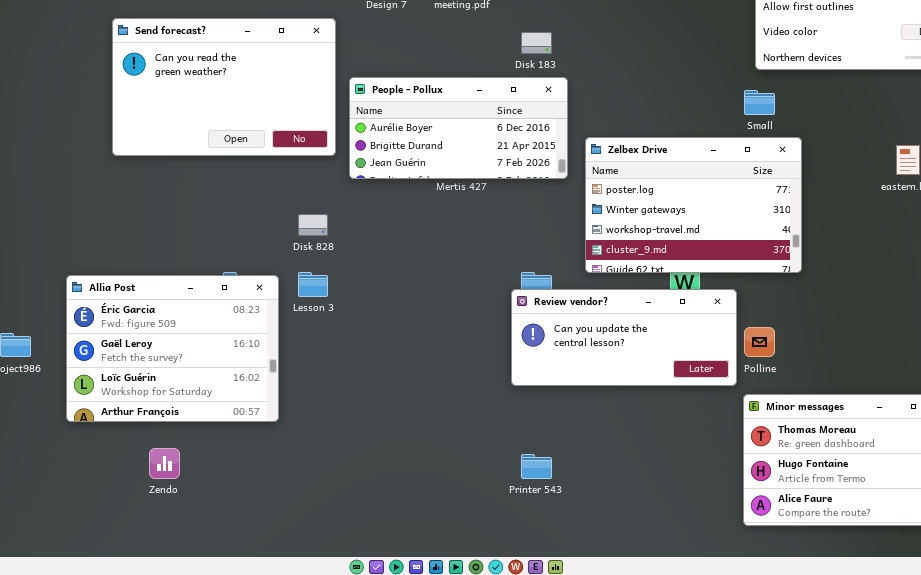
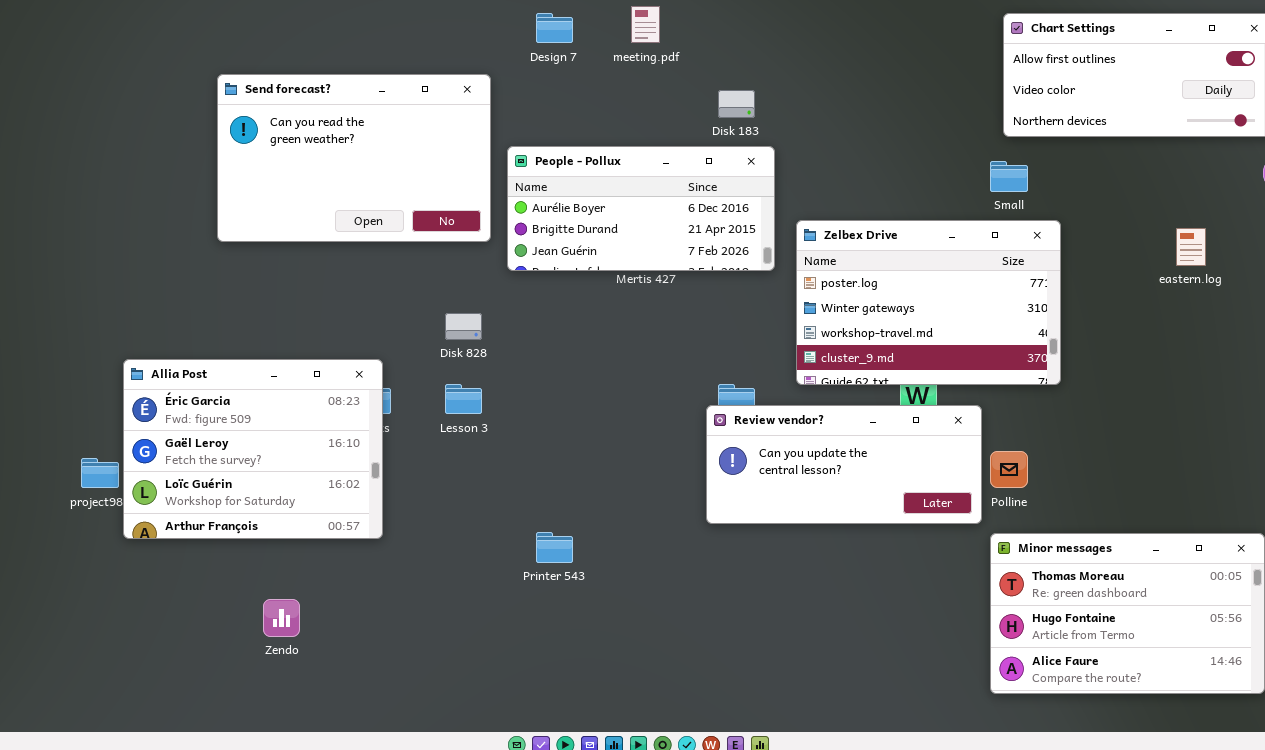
Allia Post: [66,275,279,422] -> [123,359,383,539], moved
Printer 543: [521,454,552,479] -> [536,532,573,563], moved

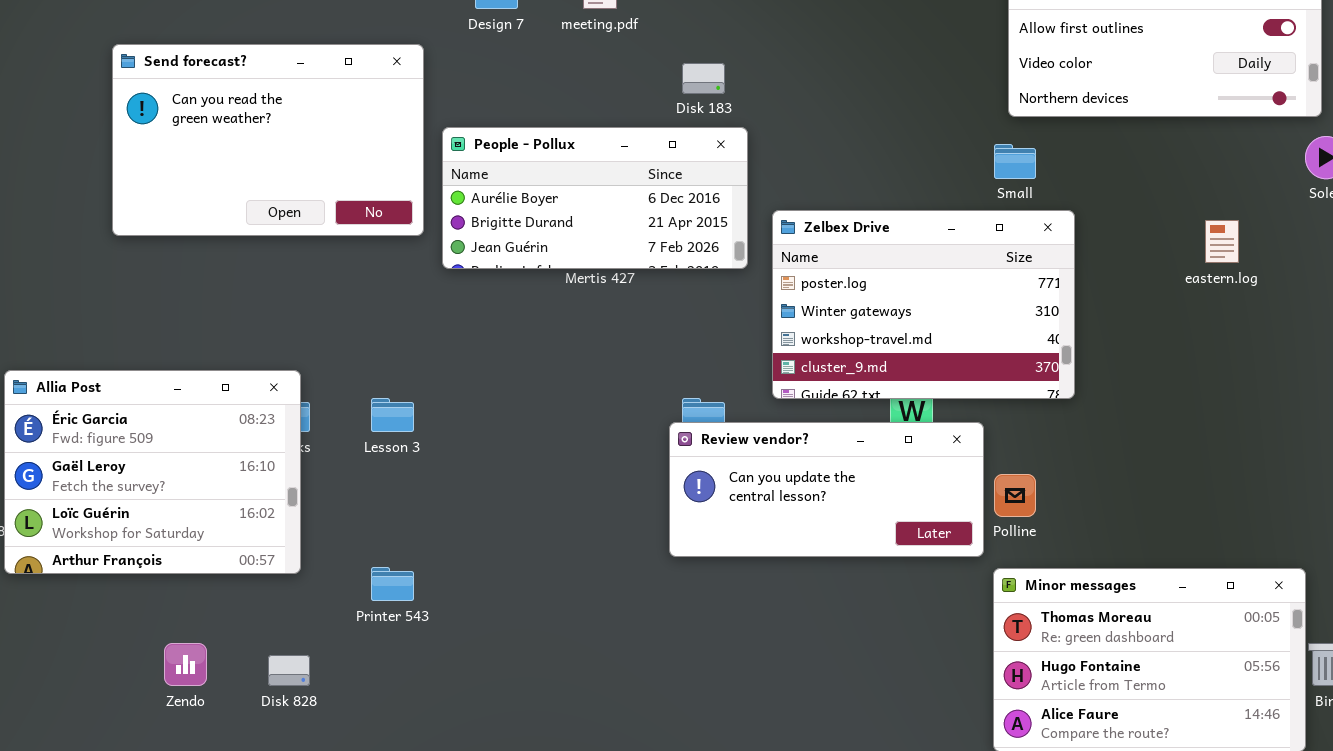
Disk 828: [445,313,482,340] -> [268,655,310,686], moved
Printer 543: [536,532,573,563] -> [371,567,414,601], moved

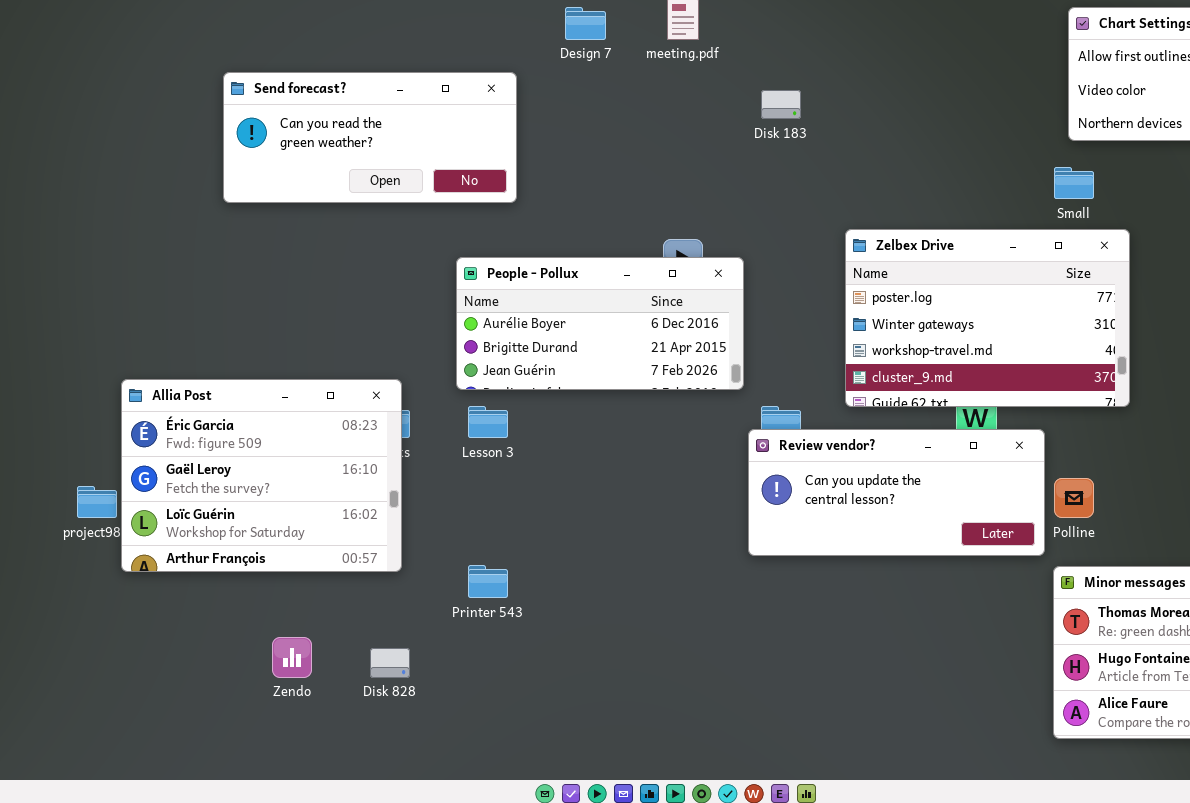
Send forecast?: [112,44,424,236] -> [223,72,517,203], resized
People - Pollux: [442,127,748,269] -> [456,257,744,390], moved

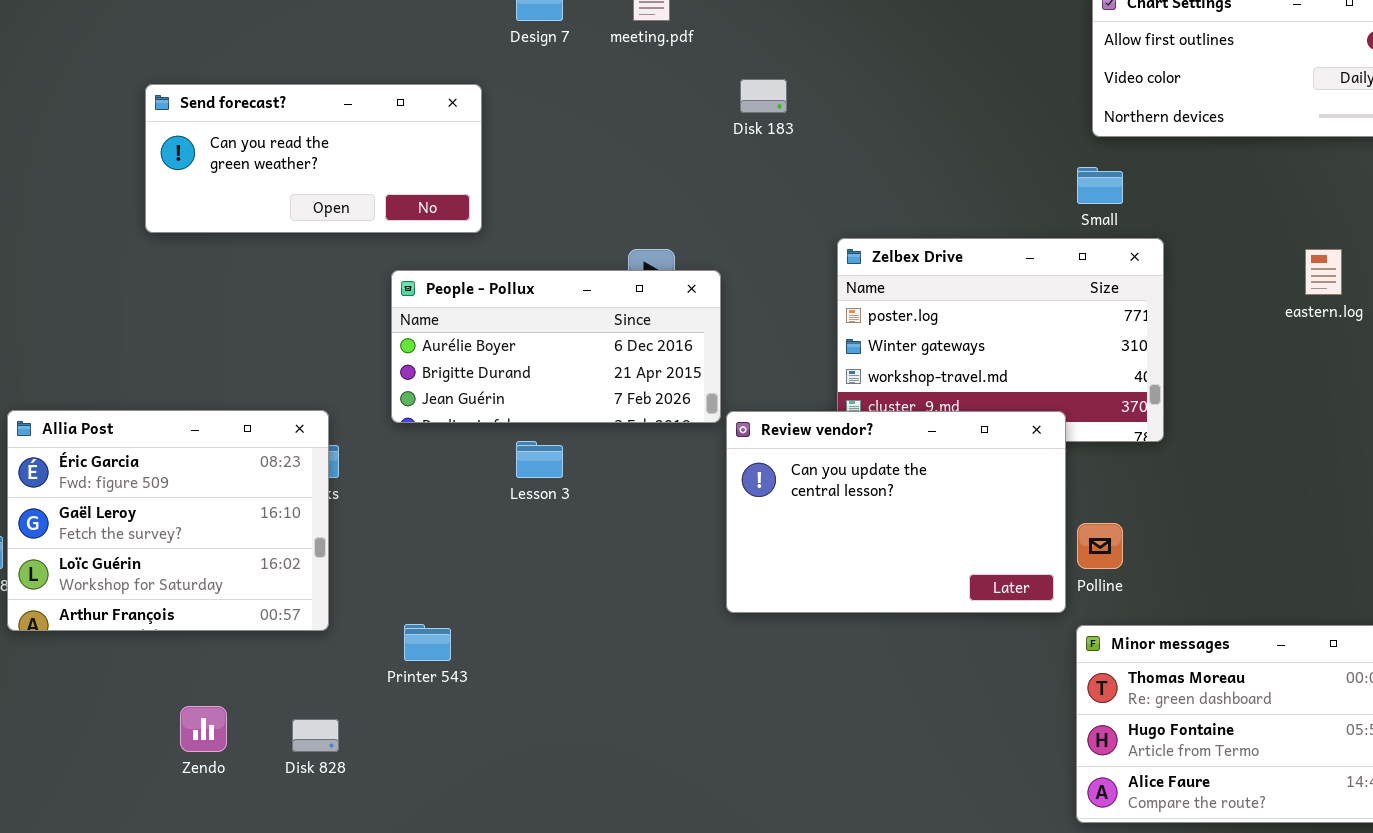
Send forecast?: [223,72,517,203] -> [145,84,482,233], moved
Lesson 3: [468,406,508,438] -> [516,441,563,478], moved
Review vendor?: [748,429,1045,556] -> [726,411,1066,613], resized

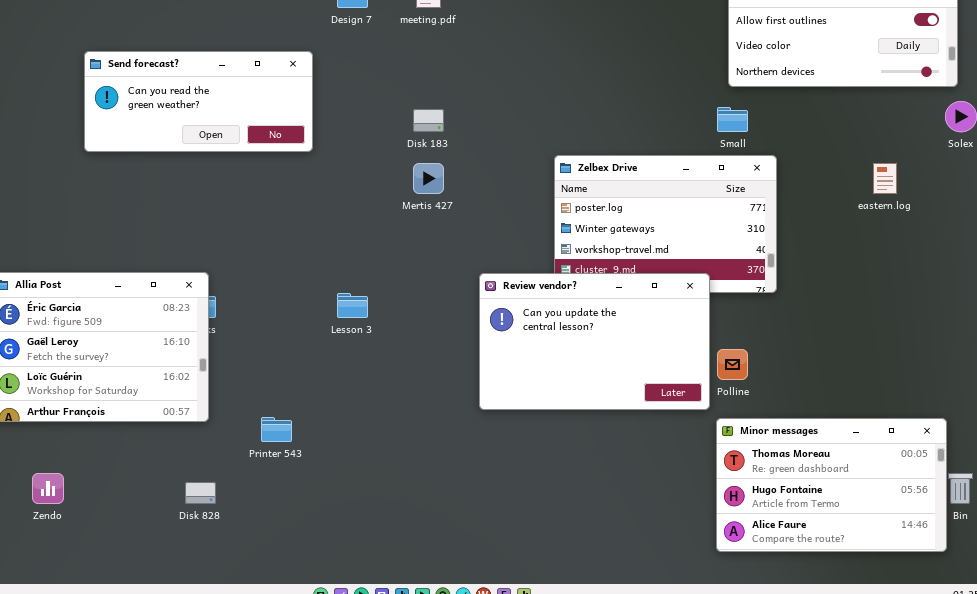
Disk 183: [740,79,787,113] -> [413,109,444,132], moved
People - Pollux: [391,270,721,423] -> none, closed
Zendo: [180,706,227,752] -> [32,473,64,504], moved

